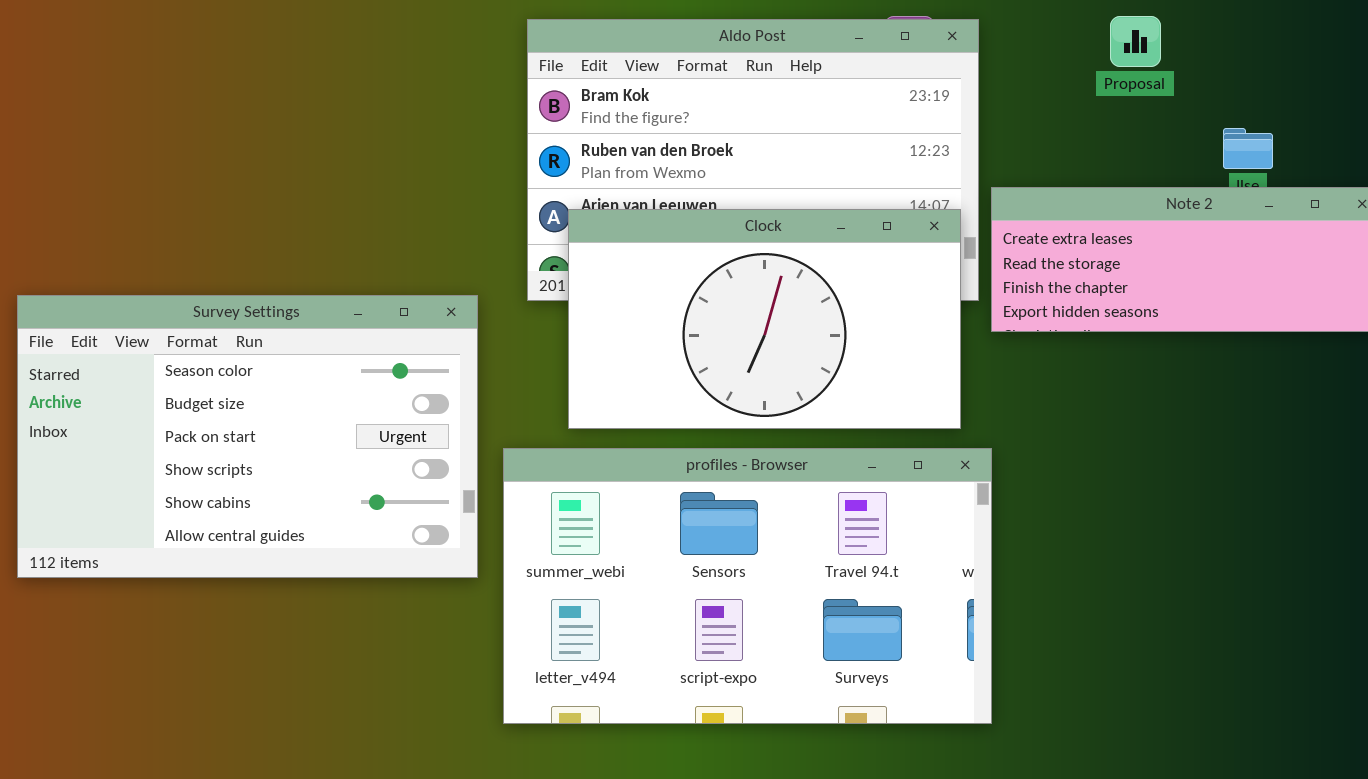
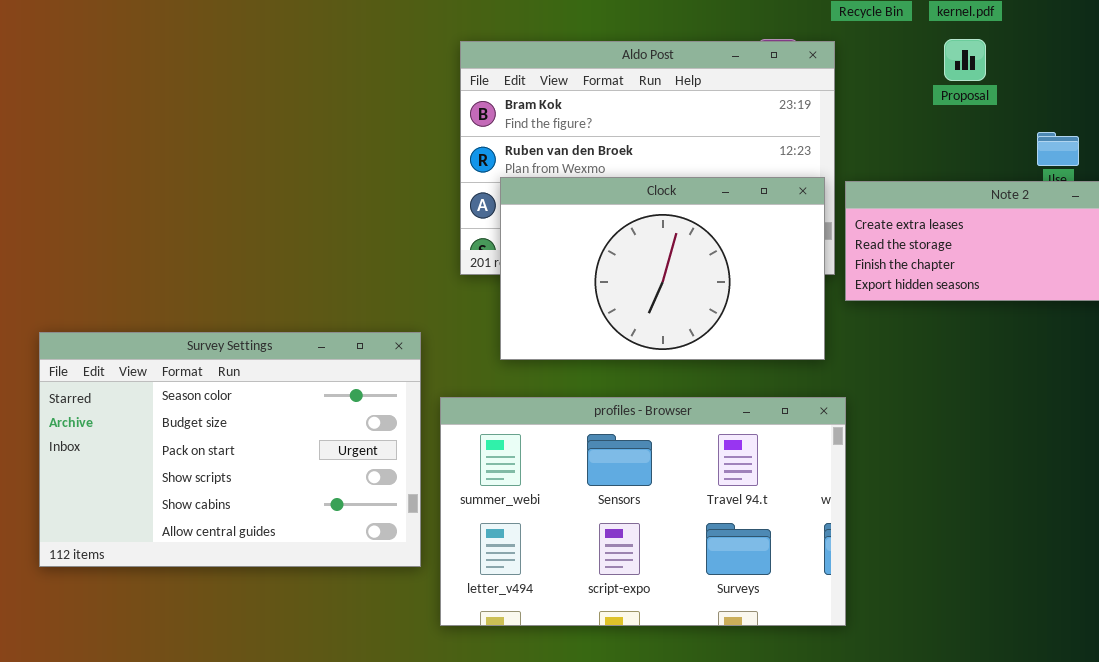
Clock: [568,209,961,429] -> [500,177,825,360], moved
Survey Settings: [17,295,478,578] -> [39,332,421,567], moved

